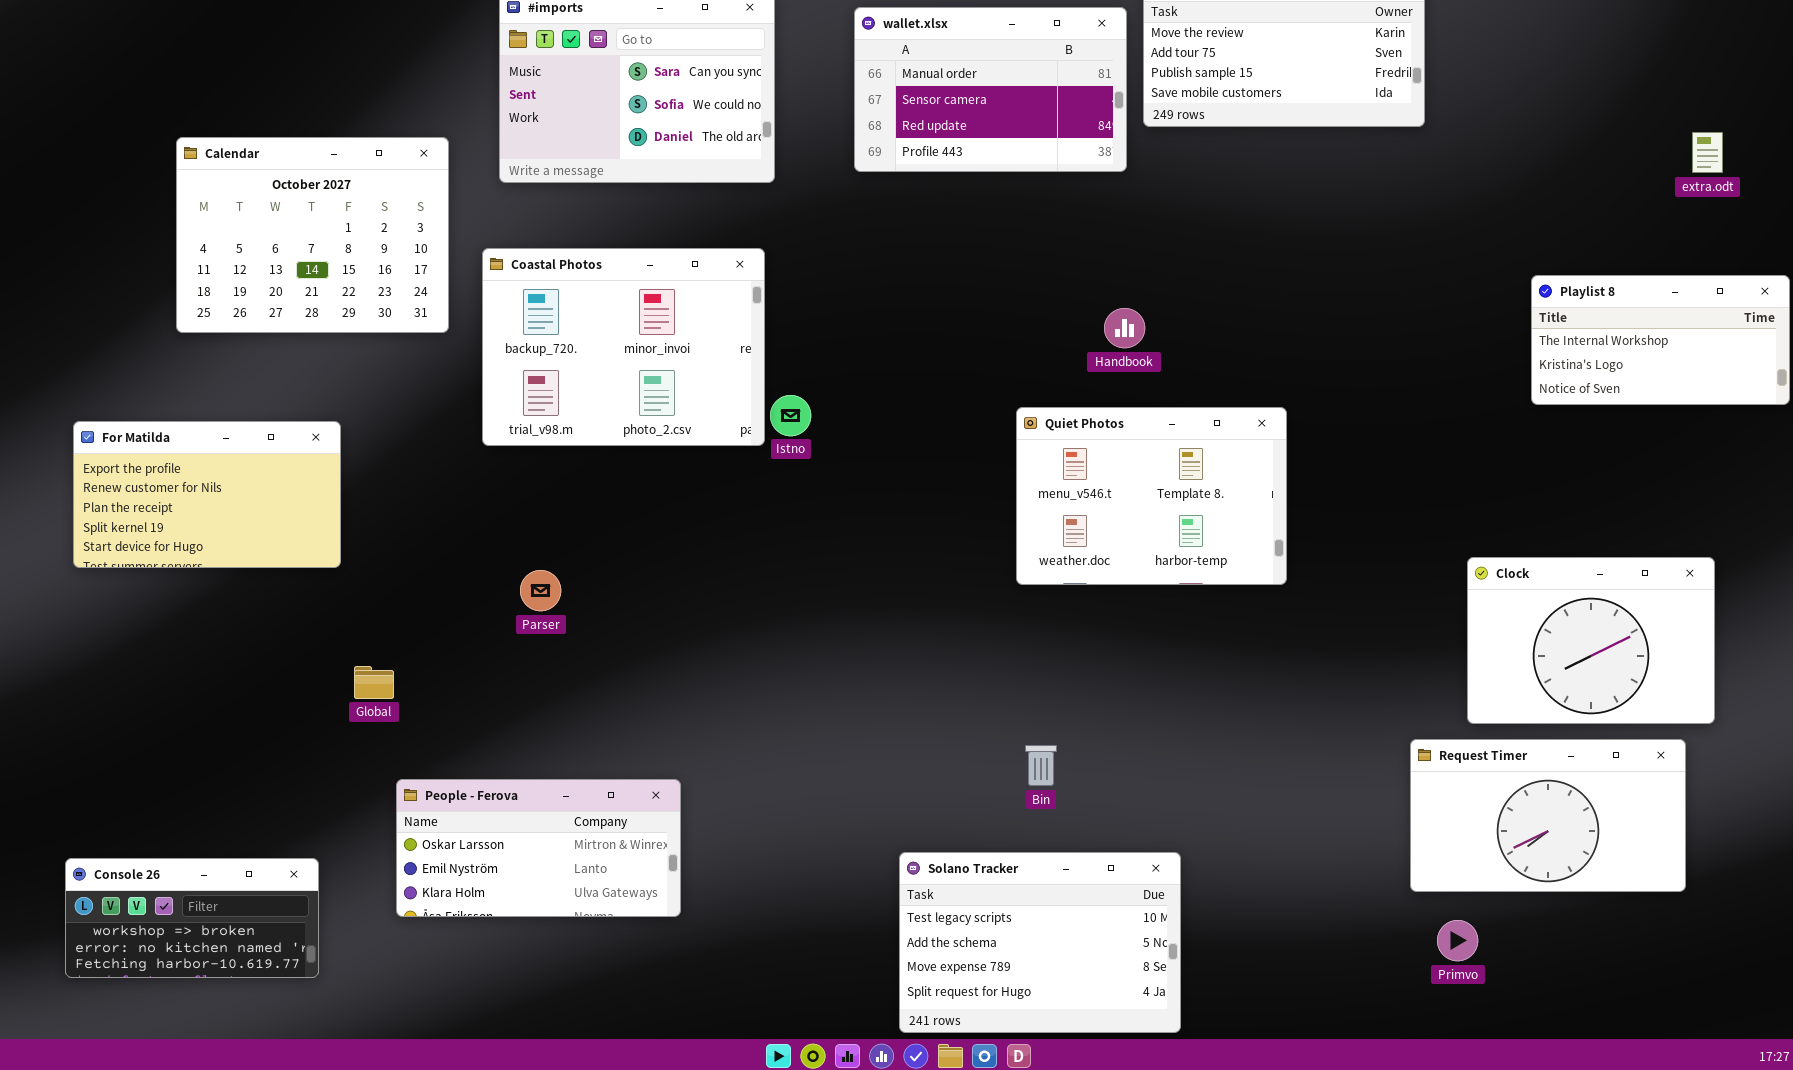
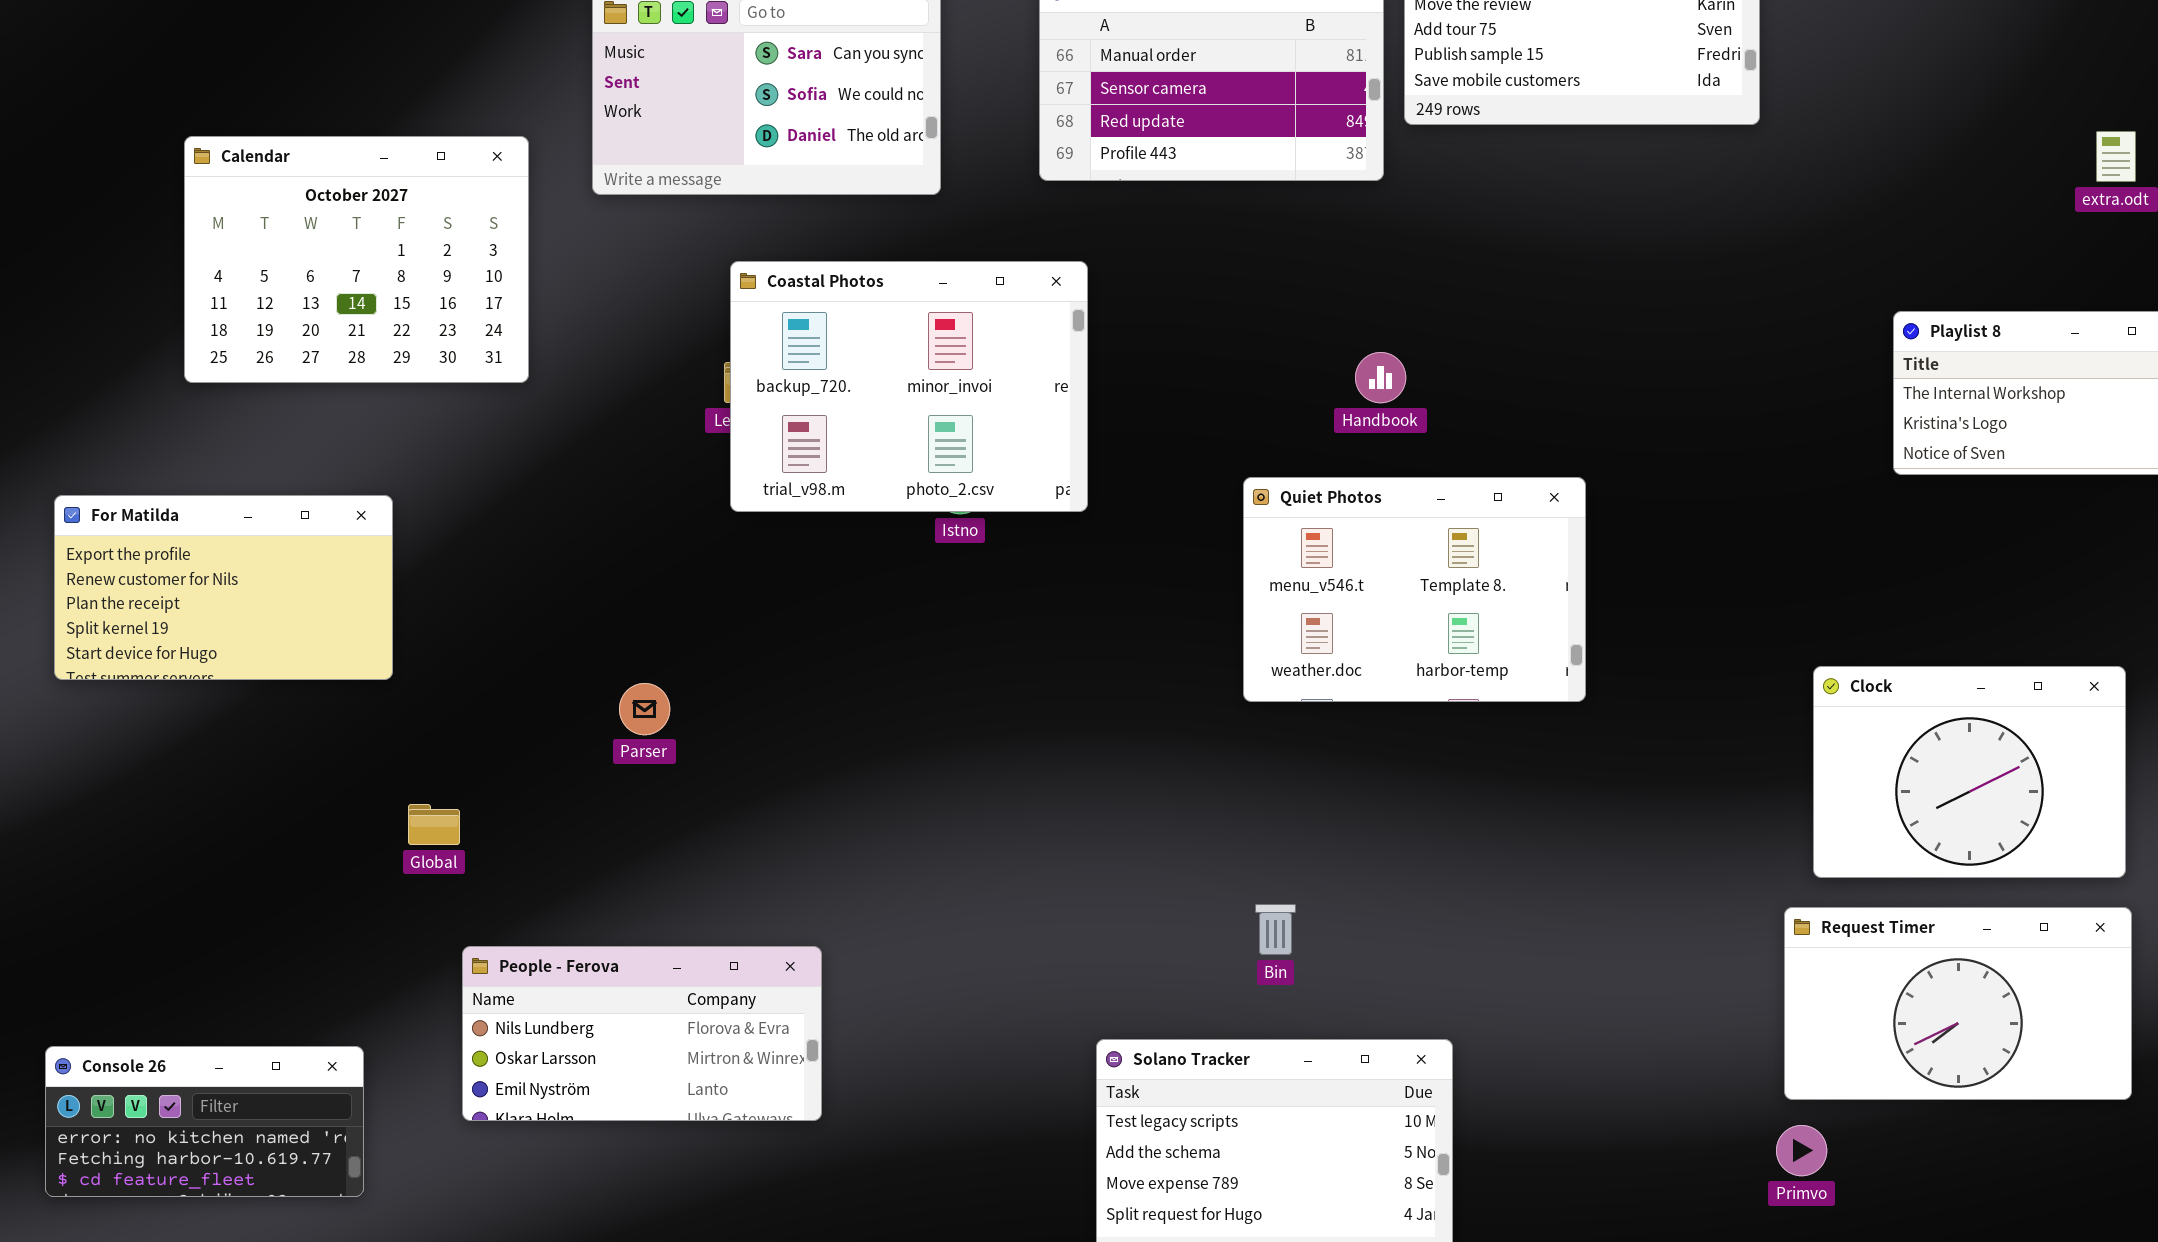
Coastal Photos: [482,248,765,446] -> [730,261,1088,512], moved
Request Timer: [1410,739,1686,892] -> [1784,907,2132,1100], moved
People - Ferova: [396,779,681,917] -> [462,946,822,1121], scrolled up 1 row
Console 26: [65,858,319,978] -> [45,1046,364,1197], scrolled down 1 row

